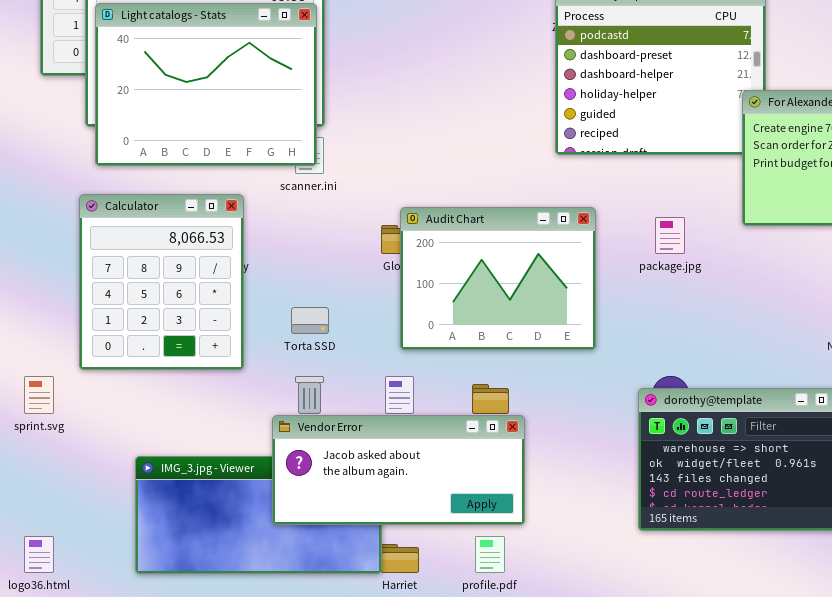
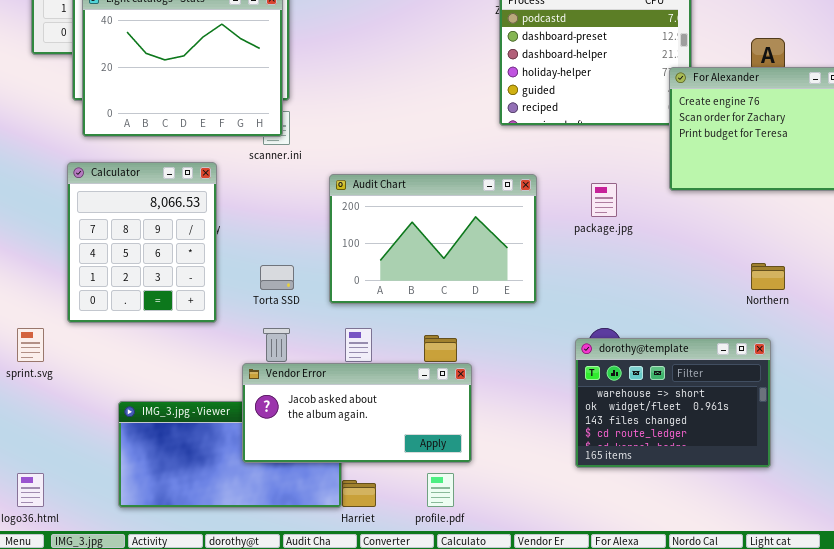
Audit Chart: [400,207,596,350] -> [329,174,537,304], resized

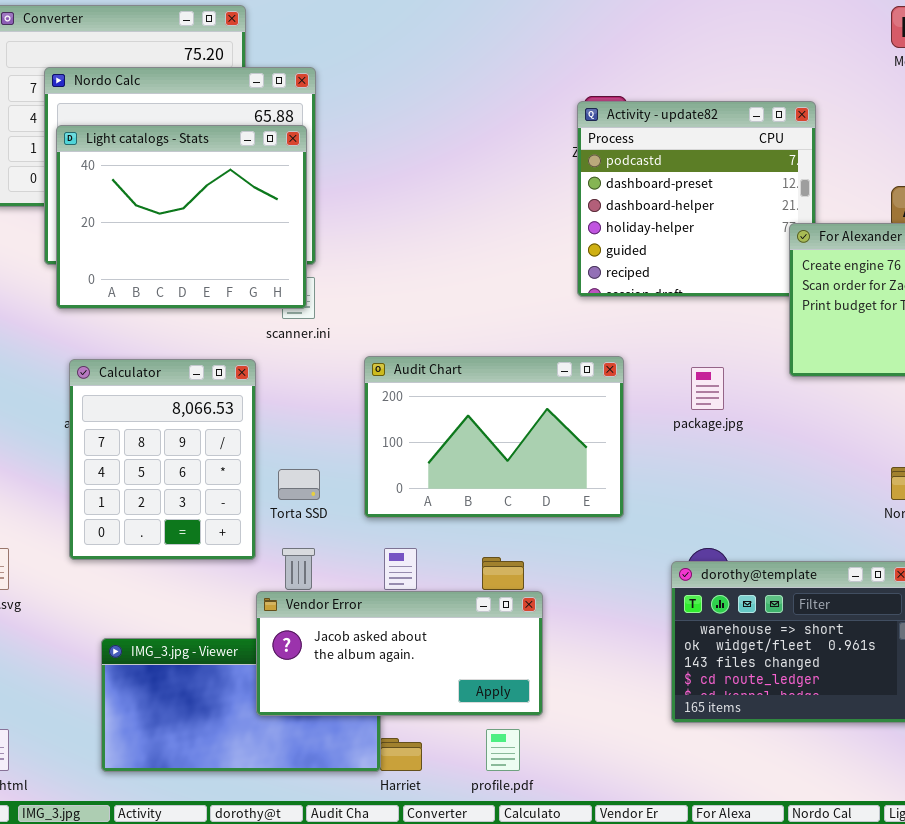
Calculator: [67,162,217,323] -> [69,359,256,560], moved

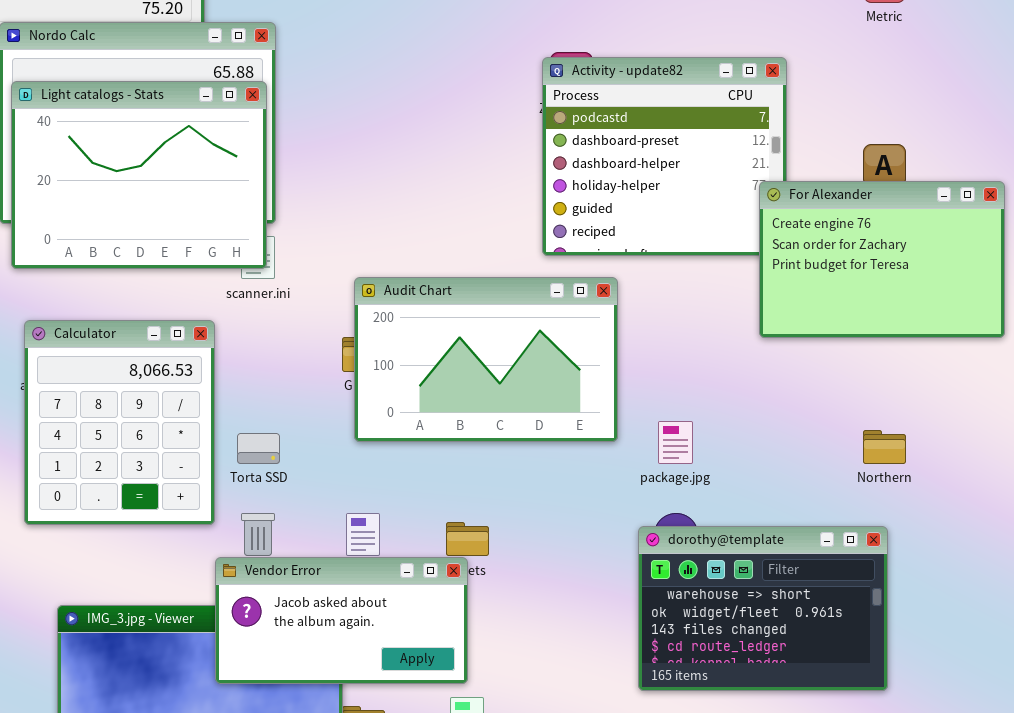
Audit Chart: [364,356,624,518] -> [354,277,618,442], moved
package.jpg: [691,367,724,410] -> [658,421,693,464], moved
Vendor Error: [256,591,543,716] -> [215,557,468,684], resized

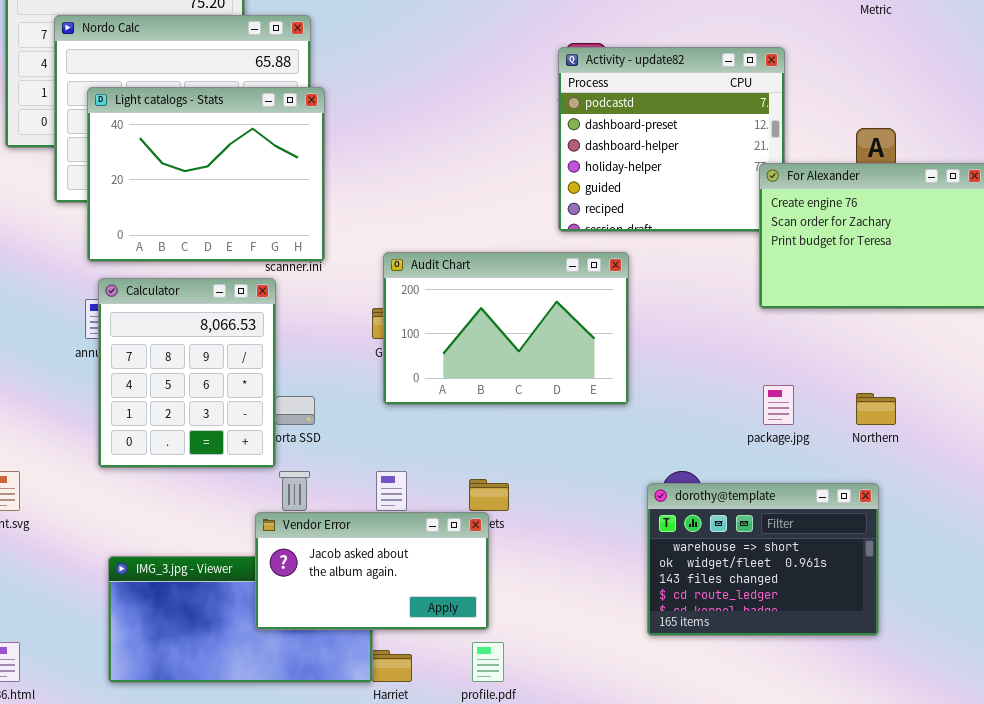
Light catalogs - Stats: [11,81,267,269] -> [87,87,325,262], moved
Calculator: [24,320,215,525] -> [98,278,276,468], moved
package.jpg: [658,421,693,464] -> [763,385,794,425], moved

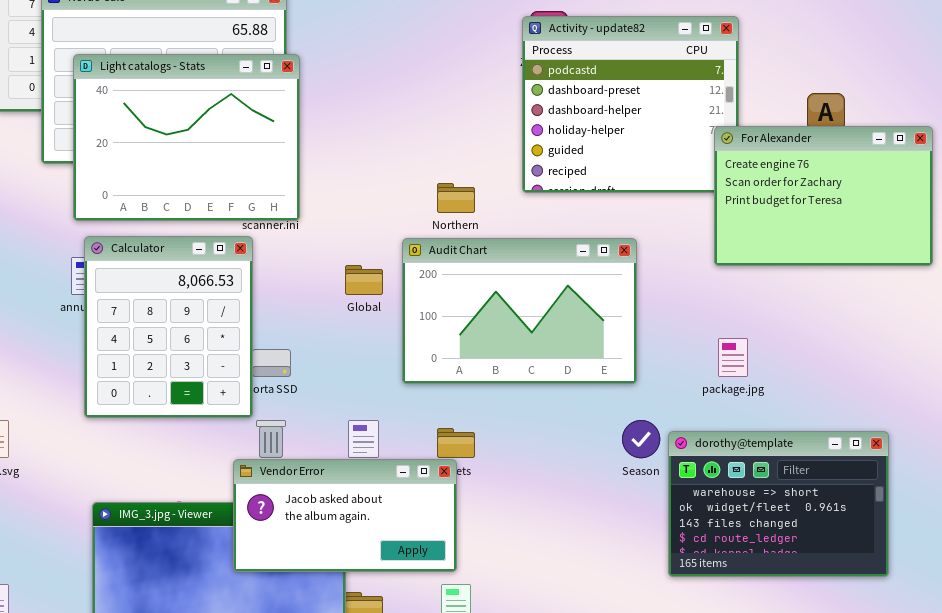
Audit Chart: [383,252,629,405] -> [402,238,637,384], moved
Northern: [856,393,896,425] -> [437,183,475,213], moved
dorothy@template: [647,483,879,636] -> [668,431,889,577], moved

